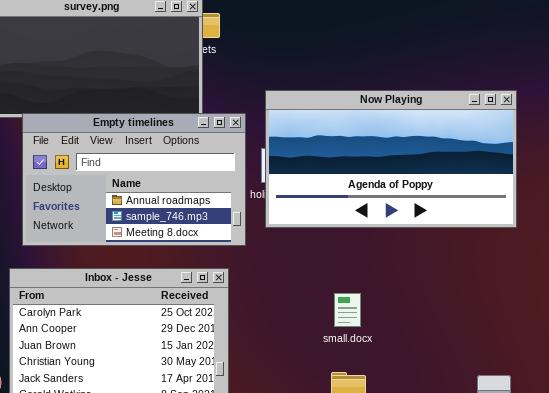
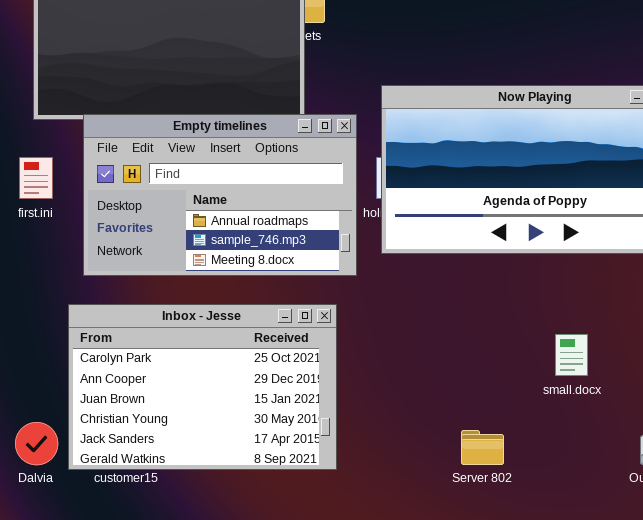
small.docx: [334,293,361,327] -> [555,334,588,376], moved

